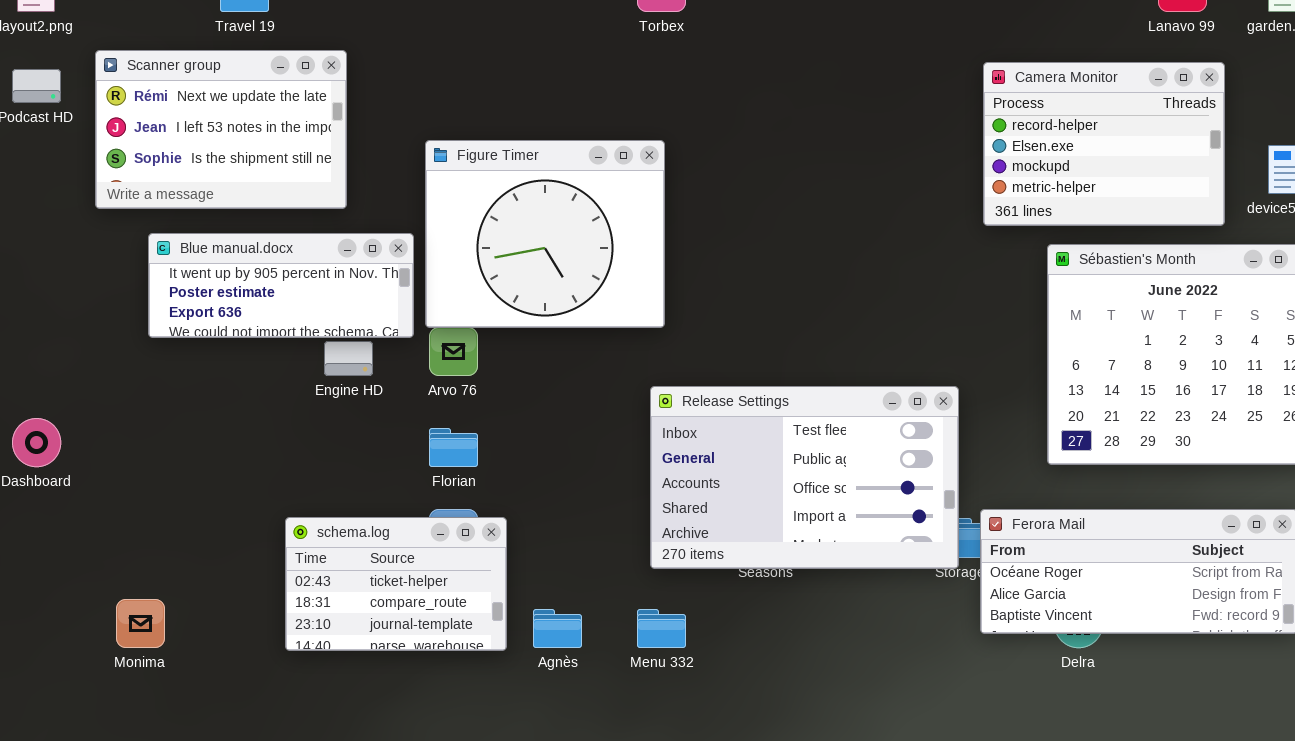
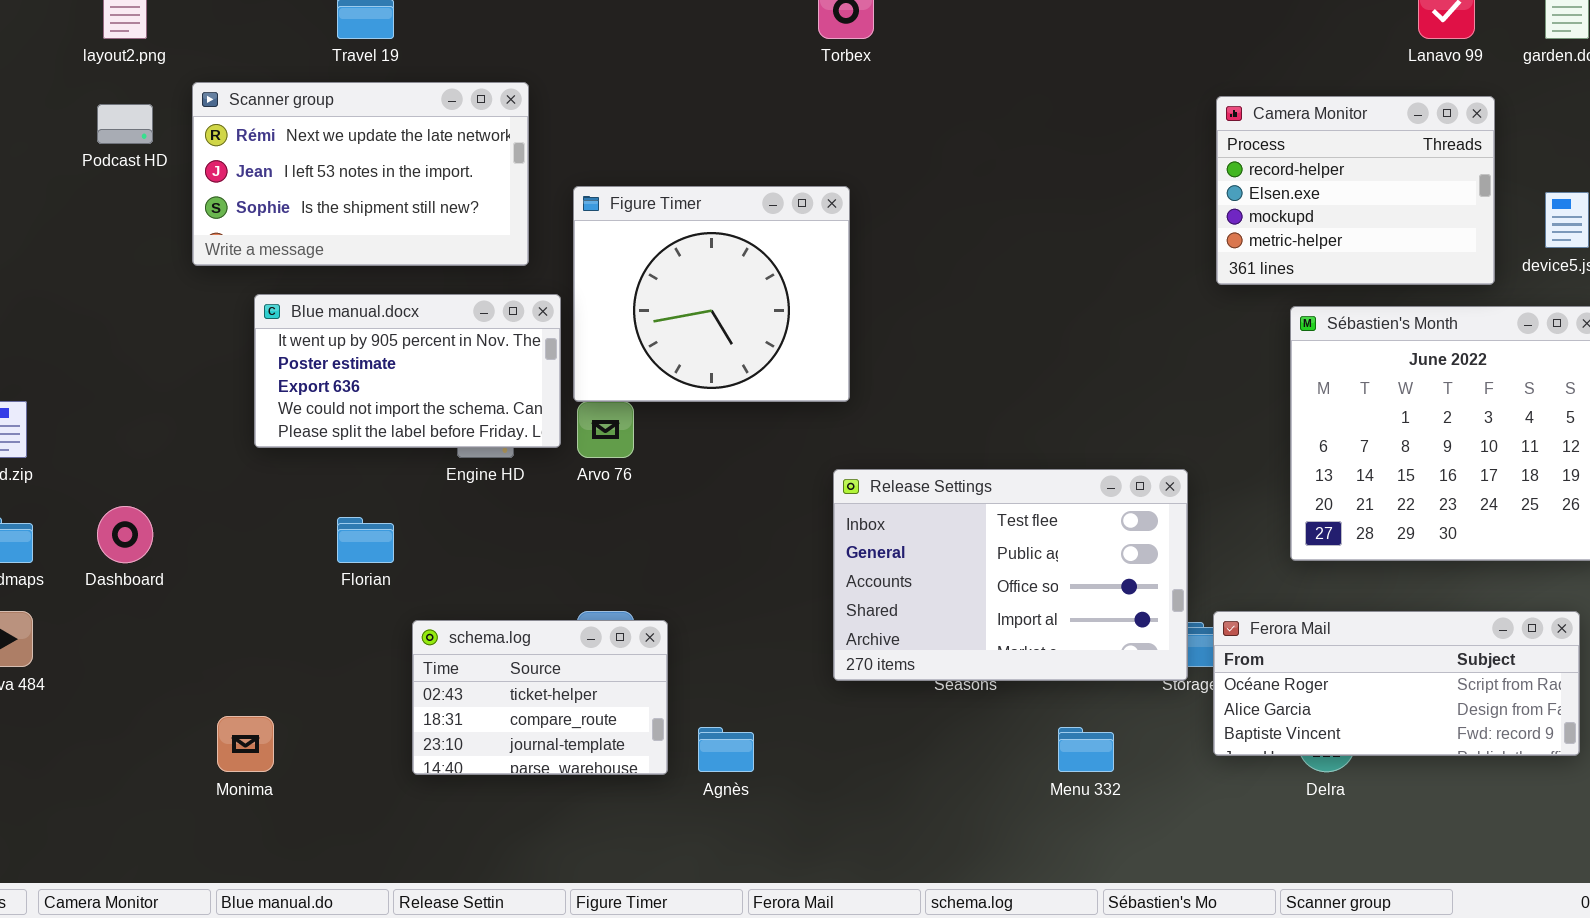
Scanner group: [95,50,347,209] -> [192,82,529,266], resized
Blue manual.docx: [148,233,414,338] -> [254,294,561,448], resized
Florian: [429,428,478,467] -> [337,517,394,563], moved
Menu 332: [637,609,686,648] -> [1058,727,1114,772], moved

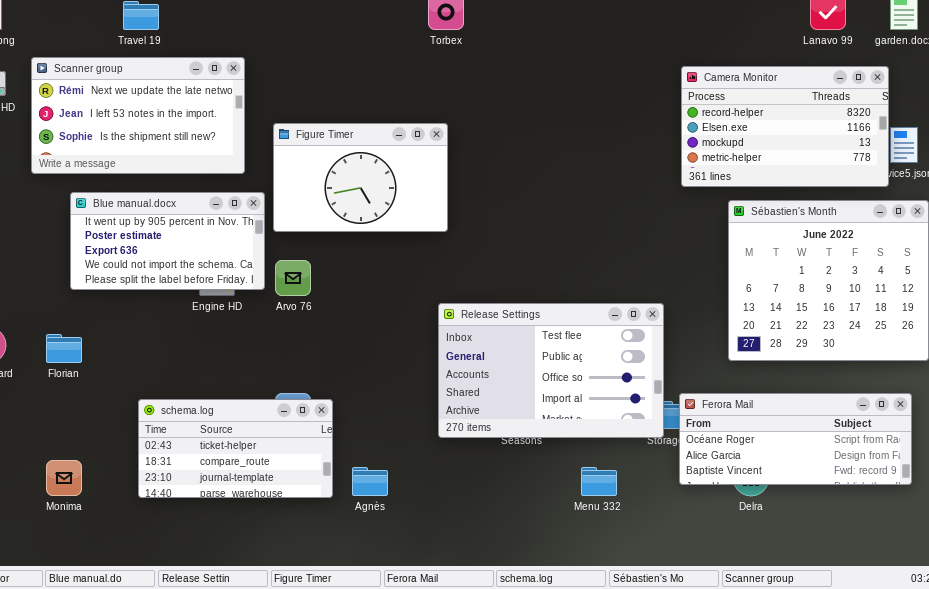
Camera Monitor: [1216,96,1495,285] -> [681,66,889,187], resized
Figure Timer: [573,186,850,402] -> [273,123,448,232], resized
Florian: [337,517,394,563] -> [46,334,82,363], moved
schema.log: [412,620,668,775] -> [138,399,333,498], resized

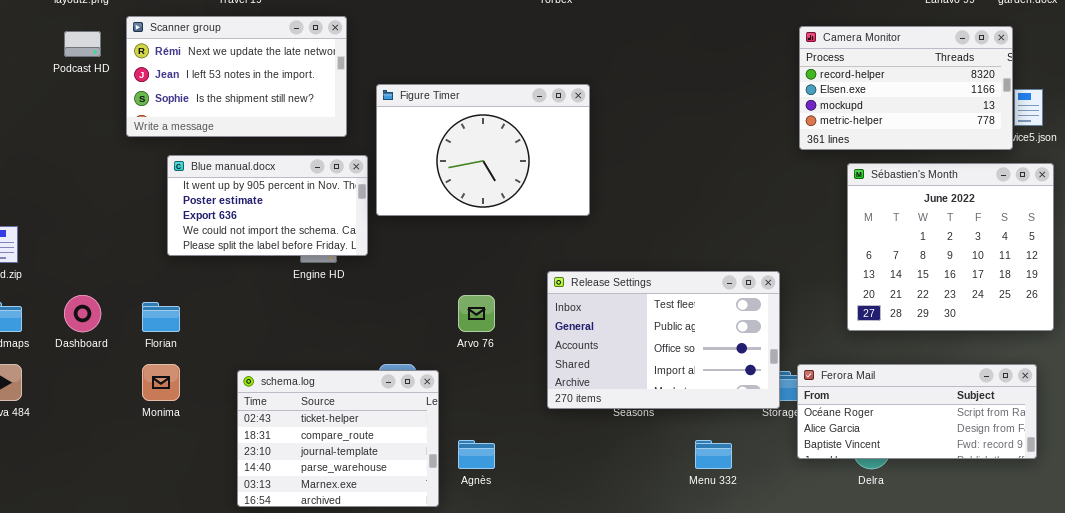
Figure Timer: [273,123,448,232] -> [376,84,590,216], resized
Arvo 76: [275,260,311,296] -> [458,295,495,332], moved
schema.log: [138,399,333,498] -> [237,370,439,507], resized
Monima: [46,460,82,496] -> [142,364,180,401], moved

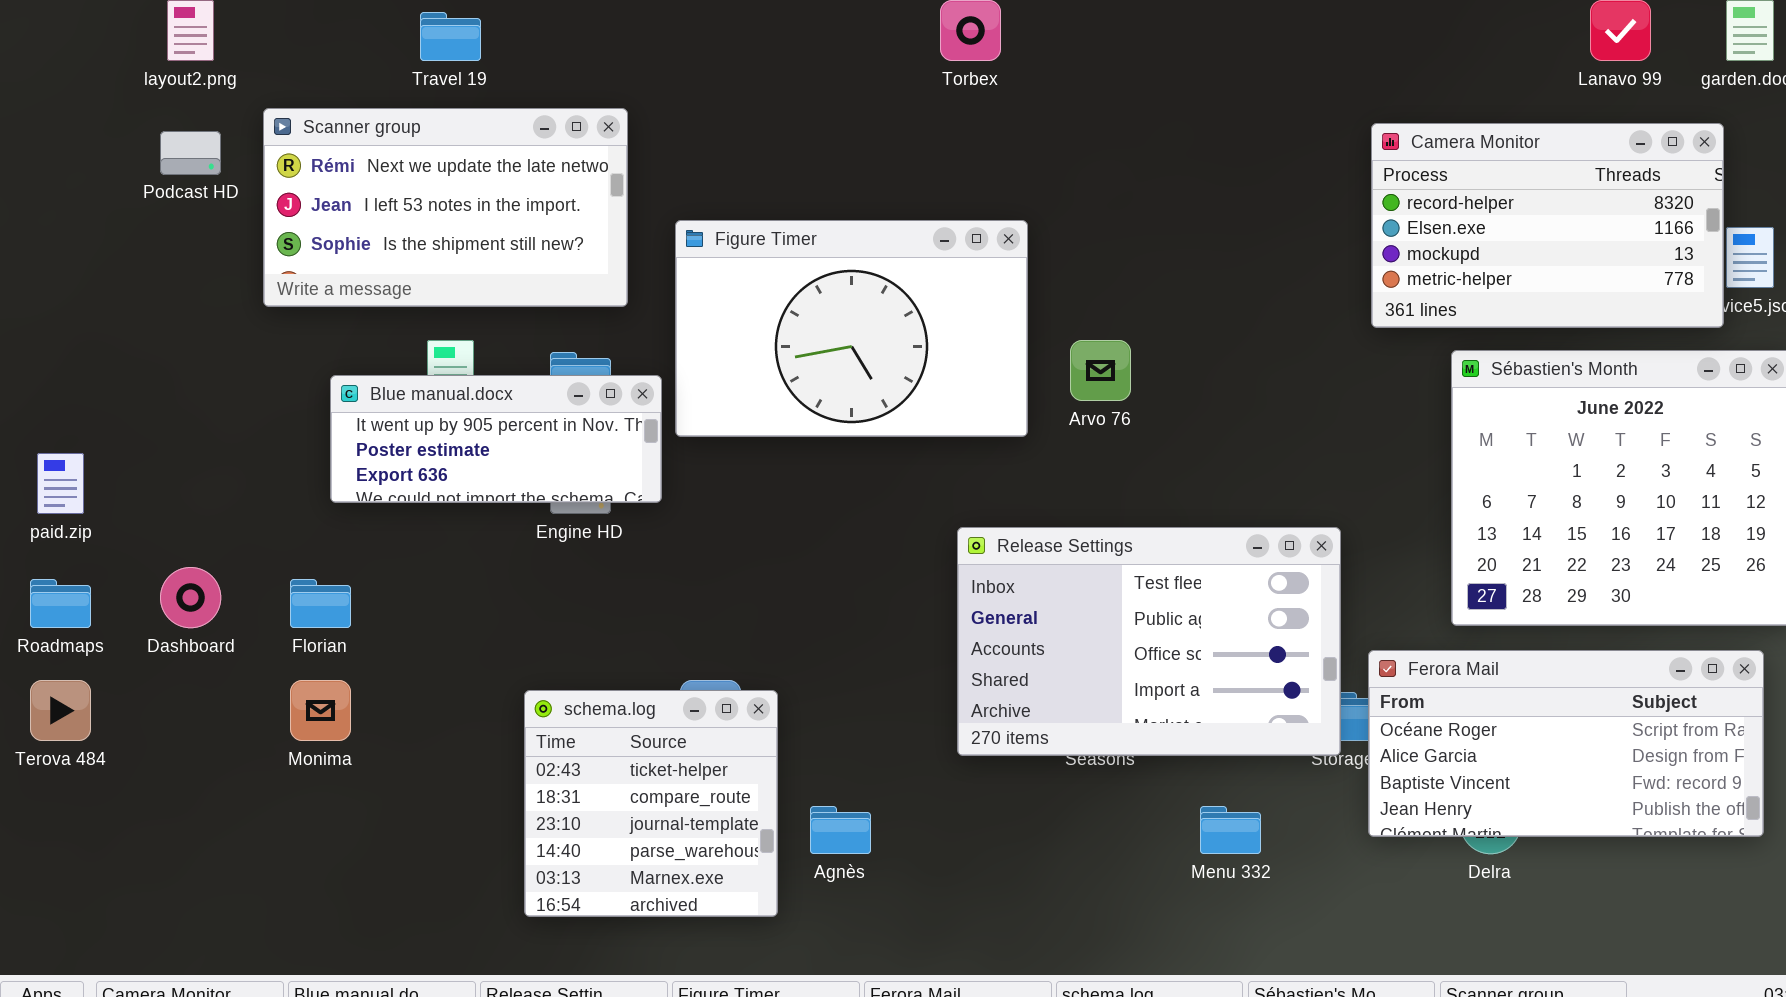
Blue manual.docx: [167,155,368,256] -> [330,375,662,503], resized
Arvo 76: [458,295,495,332] -> [1070,340,1131,401], moved
Ferora Mail: [797,364,1037,459] -> [1368,650,1764,837], resized
schema.log: [237,370,439,507] -> [524,690,778,917], resized

